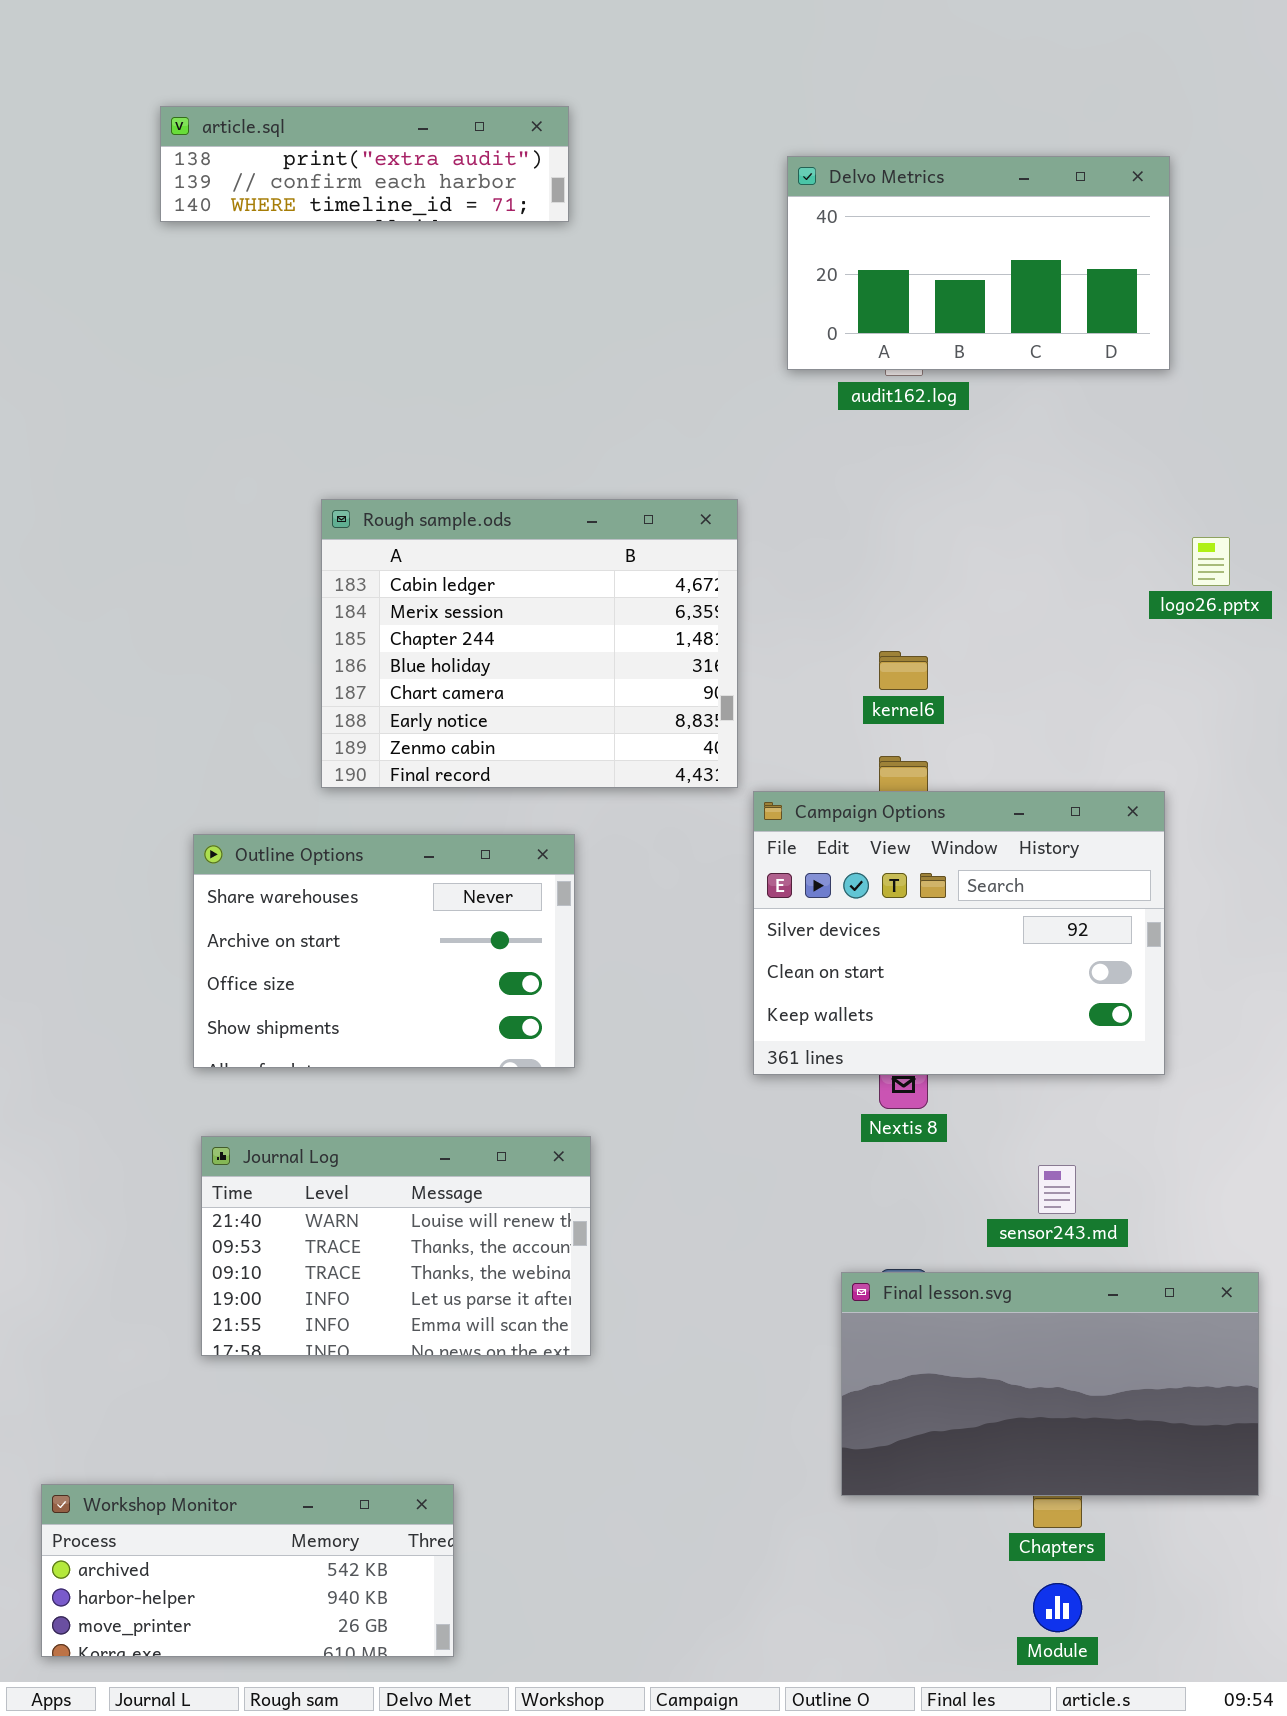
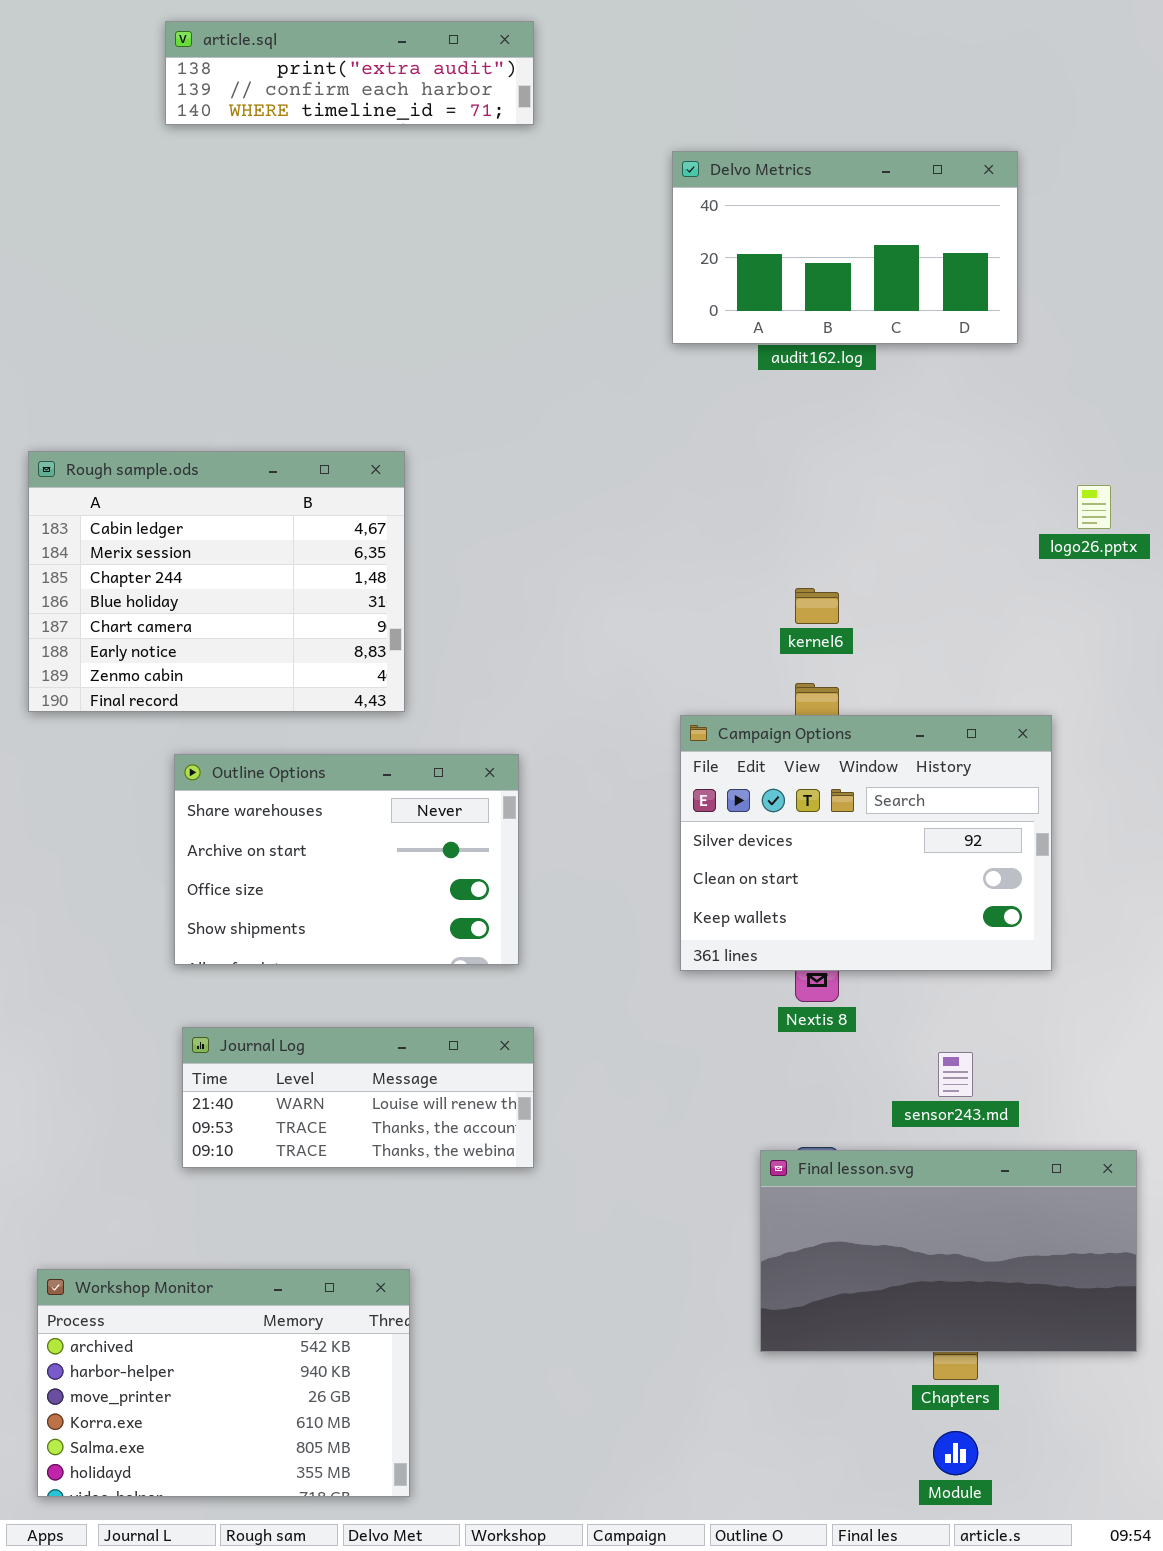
article.sql: [160,106,569,222] -> [165,21,534,125], moved
Delvo Metrics: [787,156,1170,370] -> [672,151,1018,344], moved
Rough sample.ods: [321,499,738,788] -> [28,451,405,712], moved
Journal Log: [201,1136,591,1356] -> [182,1027,534,1168], resized
Workshop Monitor: [41,1484,454,1657] -> [37,1269,410,1497], resized

